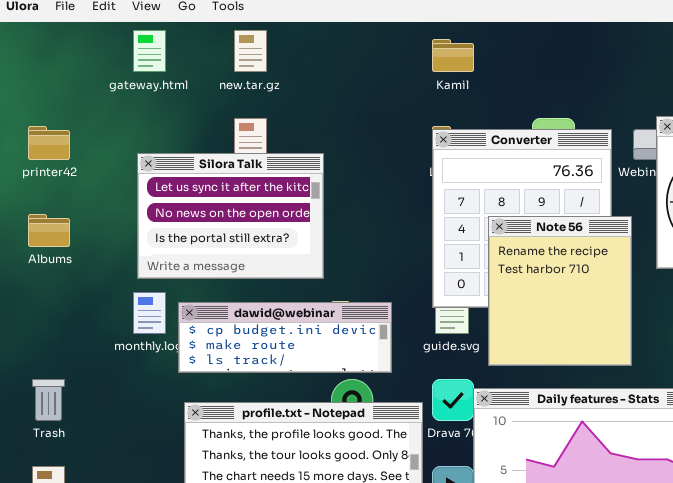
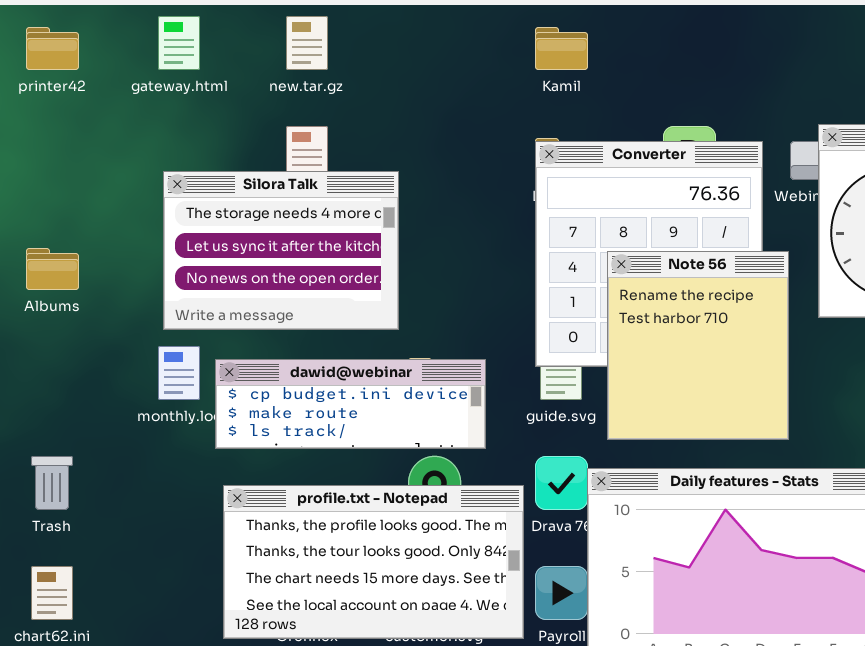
printer42: [28,126,70,160] -> [26,27,79,70], moved
Silora Talk: [137,153,324,279] -> [163,171,399,330], scrolled up 1 row

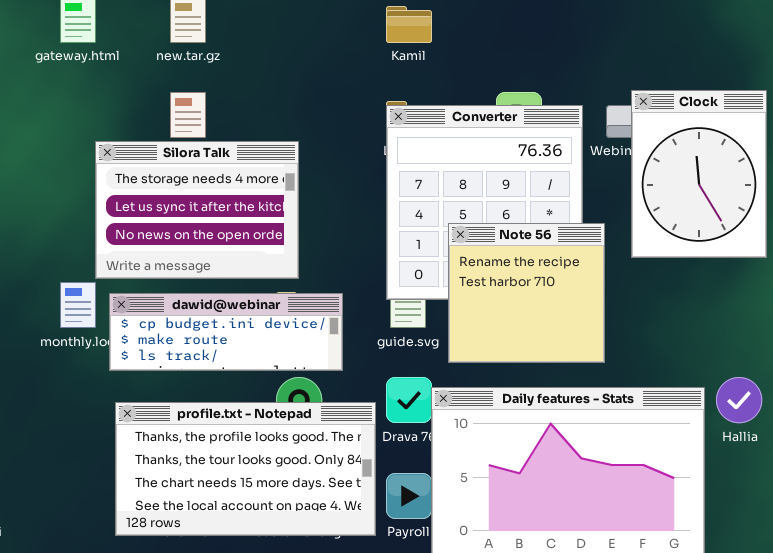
Silora Talk: [163,171,399,330] -> [95,141,299,279], moved
Note 56: [607,251,789,440] -> [448,223,605,363], resized

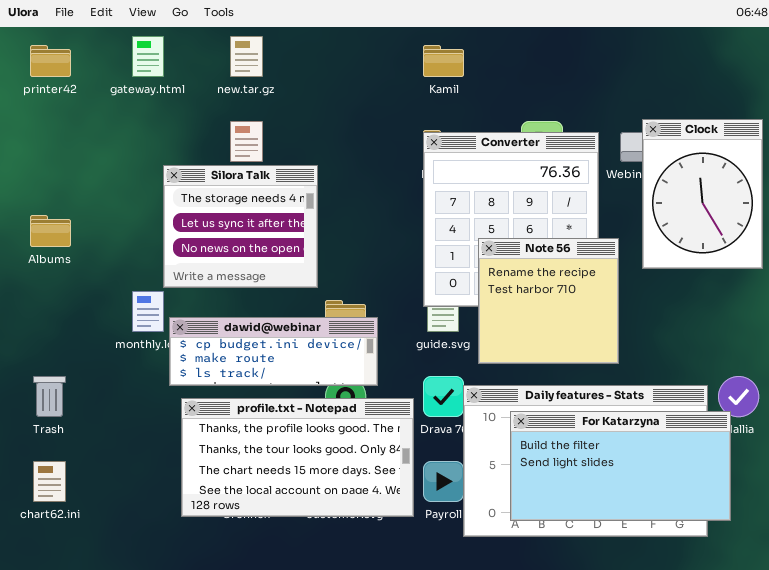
Silora Talk: [95,141,299,279] -> [163,165,318,288], resized
dawid@webinar: [109,293,343,371] -> [169,317,378,386], moved
For Katarzyna: none -> [510,411,731,521], opened

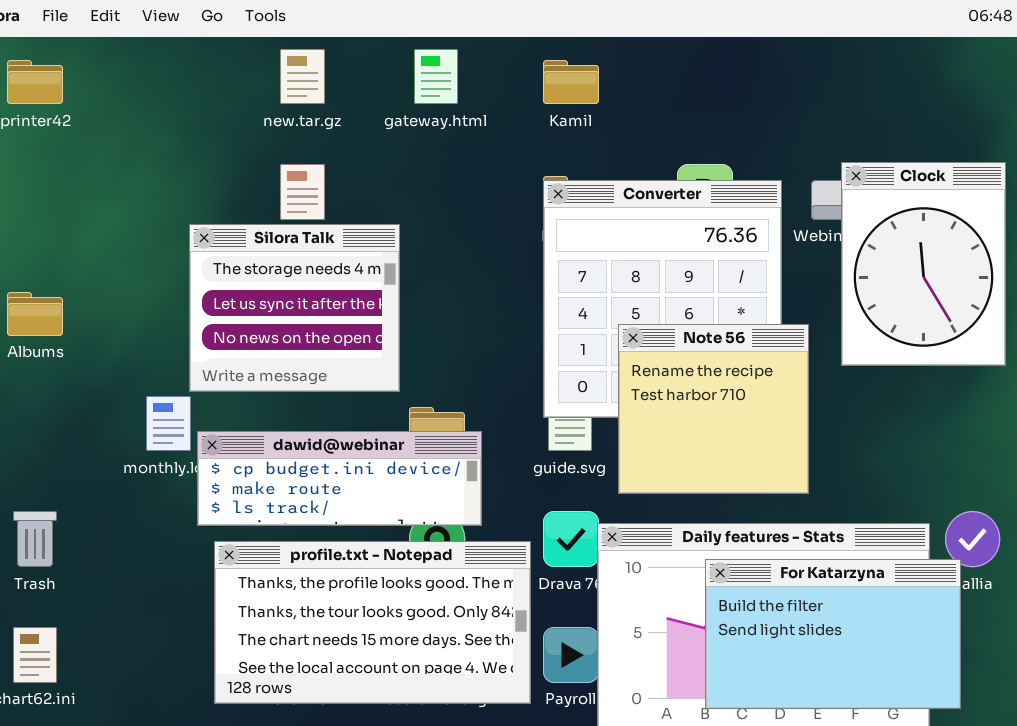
gateway.html: [132,36,164,77] -> [414,49,458,104], moved
For Katarzyna: [510,411,731,521] -> [705,559,961,709], resized

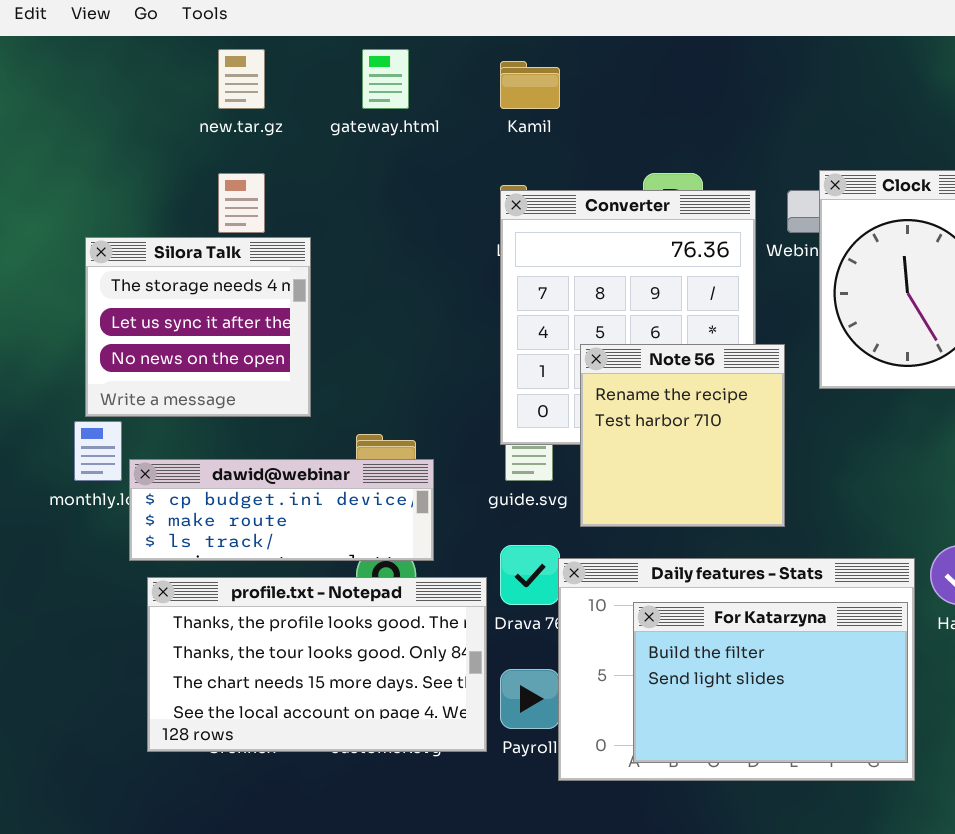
Silora Talk: [189,224,400,392] -> [85,237,311,417], moved
For Katarzyna: [705,559,961,709] -> [633,602,908,763], moved

